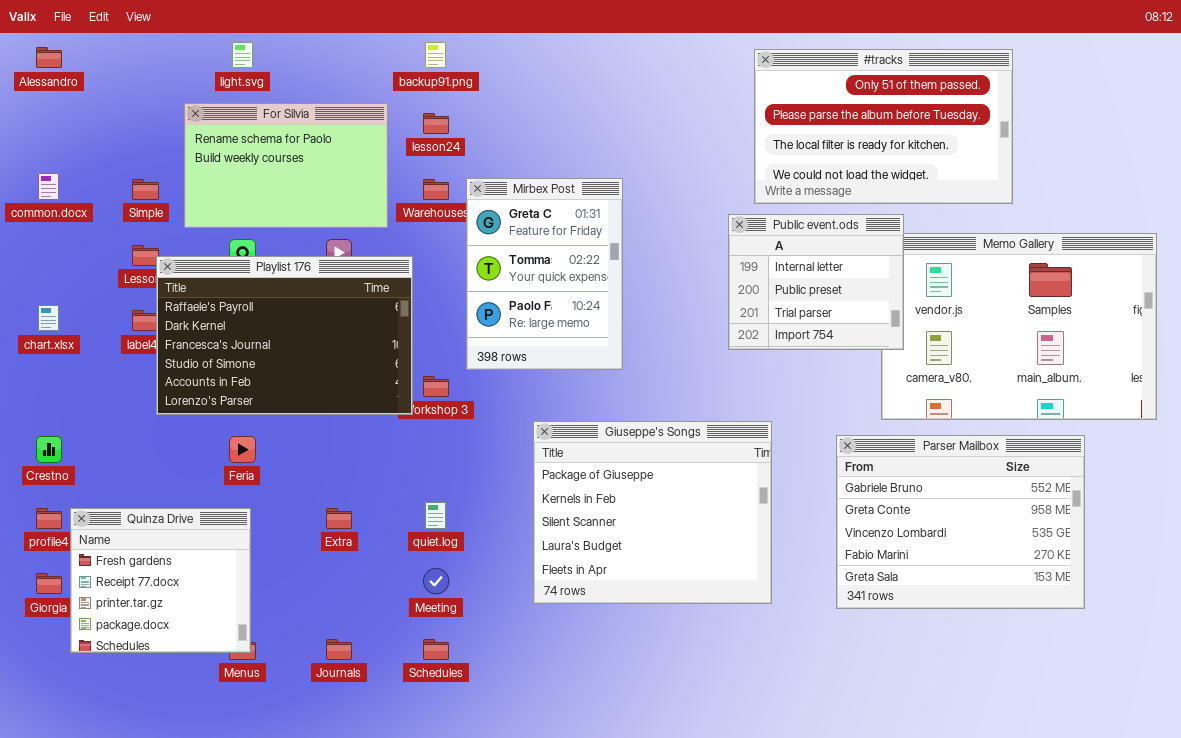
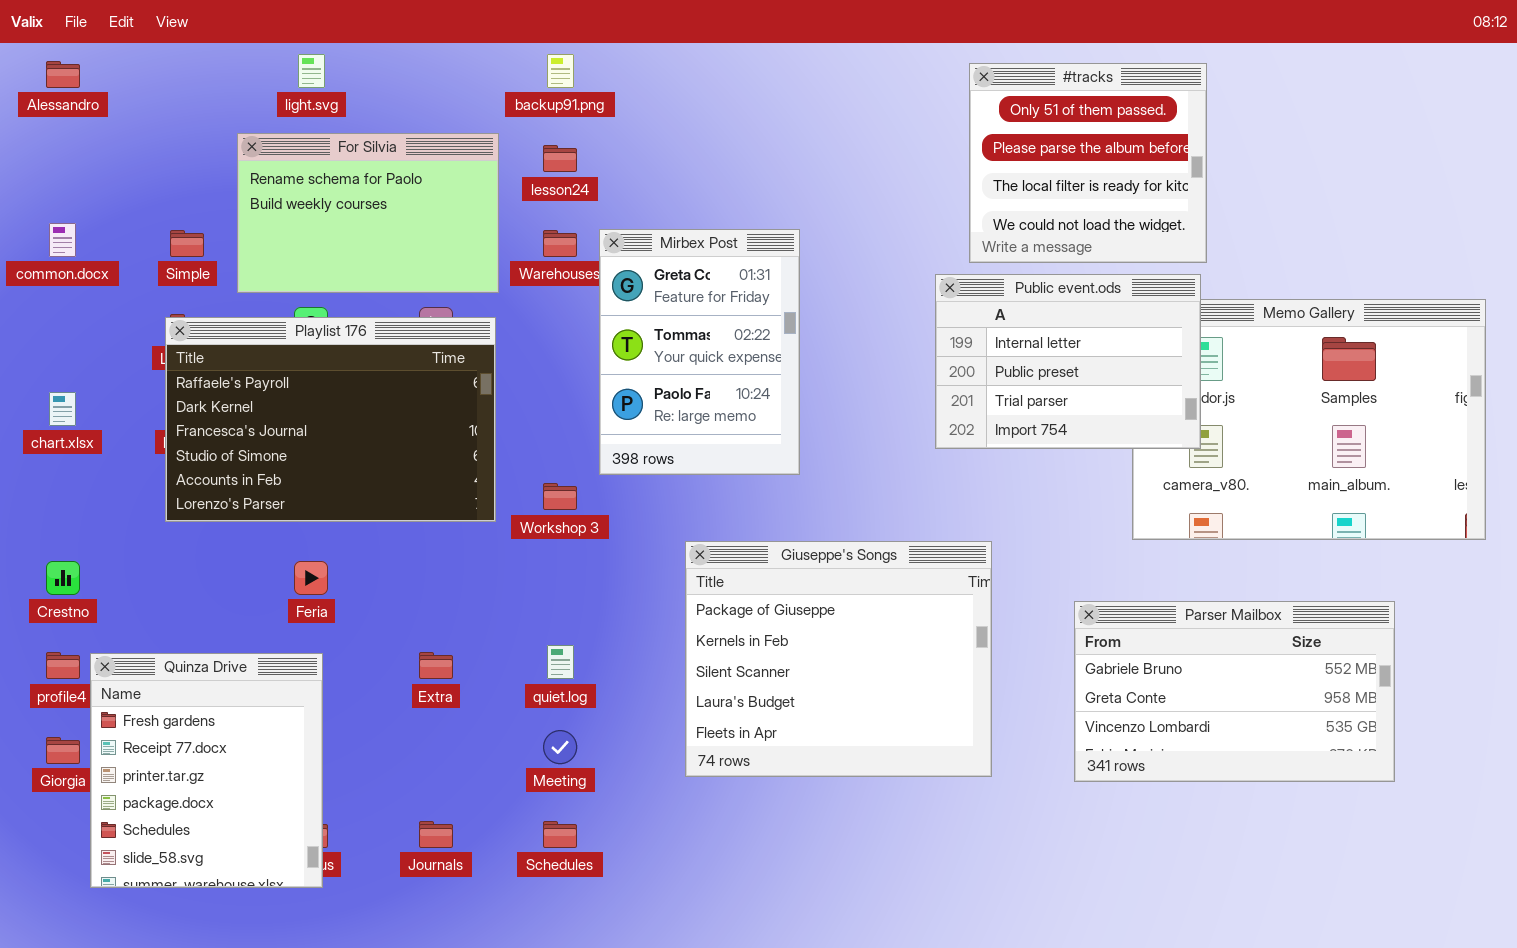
#tracks: [754,49,1013,204] -> [969,63,1207,263], resized
Public event.ods: [728,214,904,350] -> [935,274,1201,449], resized
Playlist 176: [156,256,413,415] -> [165,317,496,522], moved
Parser Mailbox: [836,435,1085,609] -> [1074,601,1395,782], resized
Quinza Drive: [70,508,251,653] -> [90,653,323,888], resized

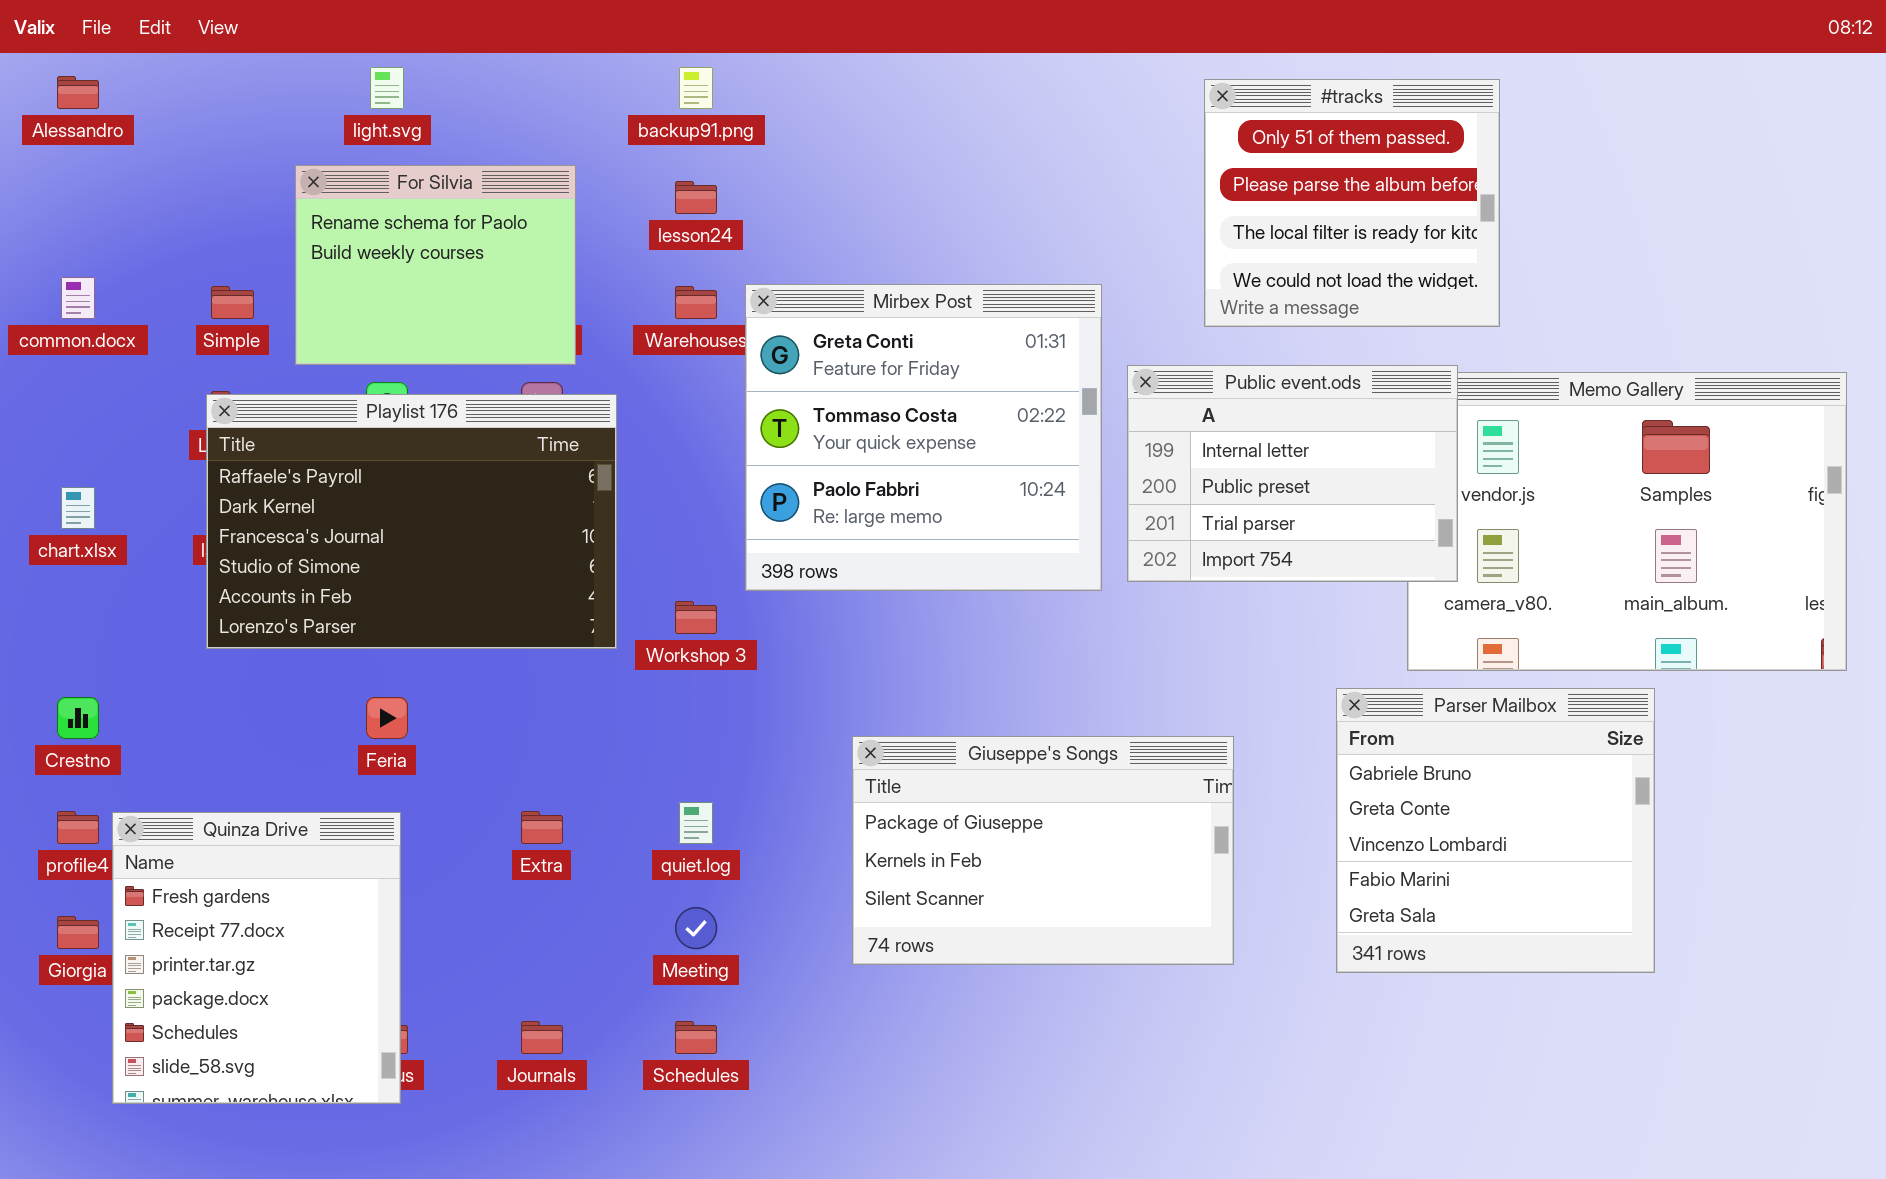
For Silvia: [237,133,499,293] -> [295,165,576,365], resized
Mirbex Post: [599,229,800,475] -> [745,284,1102,591], resized
Public event.ods: [935,274,1201,449] -> [1127,365,1458,582], moved
Giuseppe's Songs: [685,541,992,777] -> [852,736,1234,965], resized
Parser Mailbox: [1074,601,1395,782] -> [1336,688,1655,973], resized

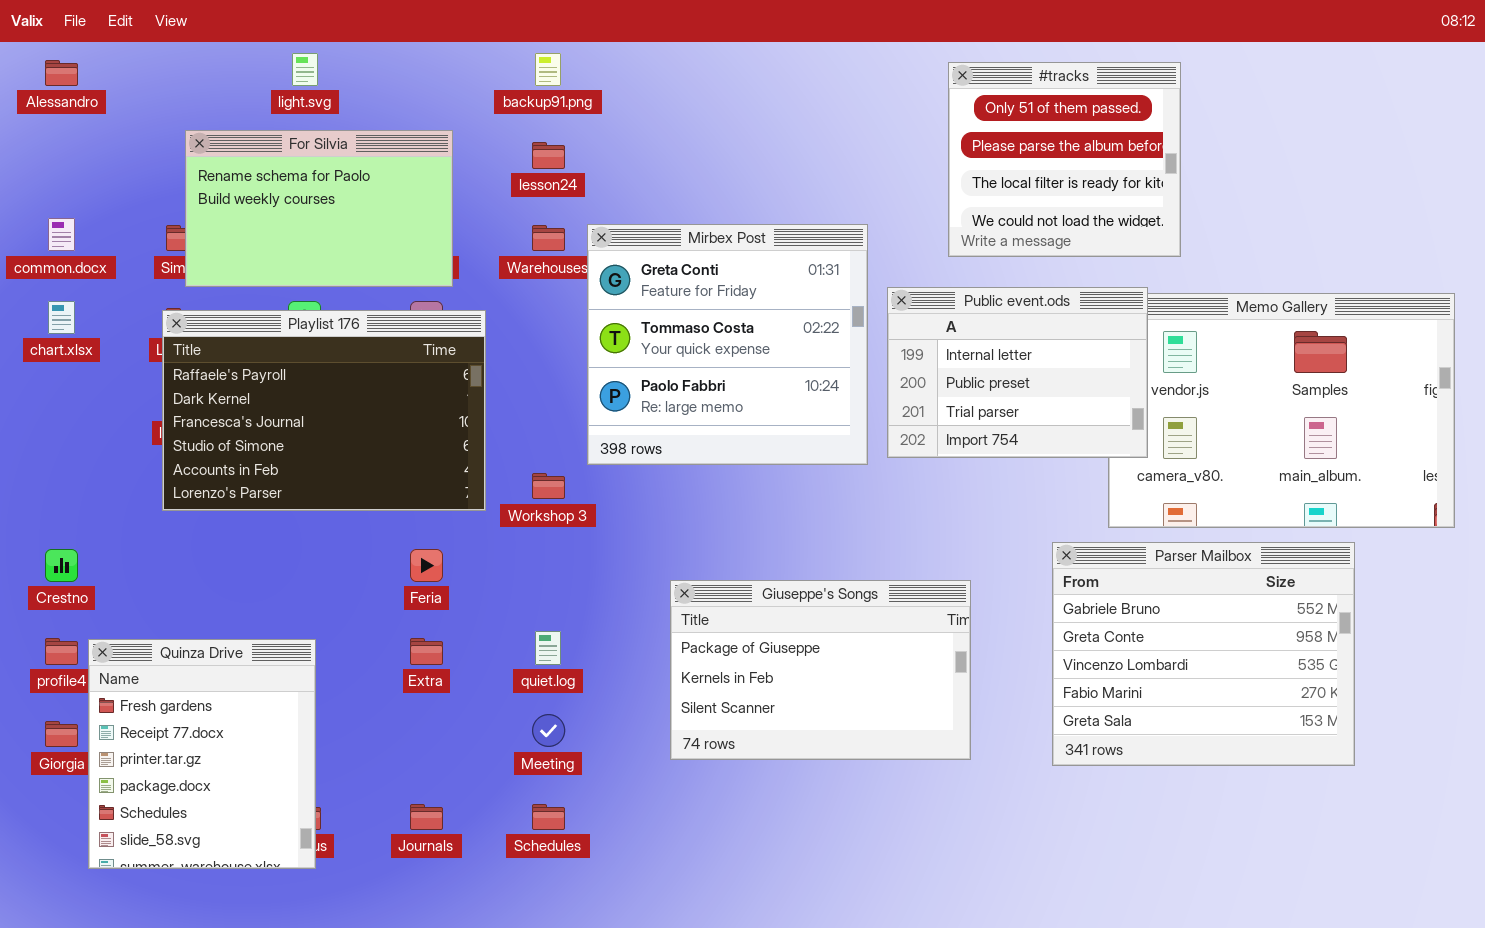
For Silvia: [295,165,576,365] -> [185,130,453,287], resized
chart.xlsx: [61,487,95,529] -> [48,301,75,334], moved
Parser Mailbox: [1336,688,1655,973] -> [1052,542,1355,766], resized
Feria: [366,697,408,739] -> [410,549,443,582], moved

